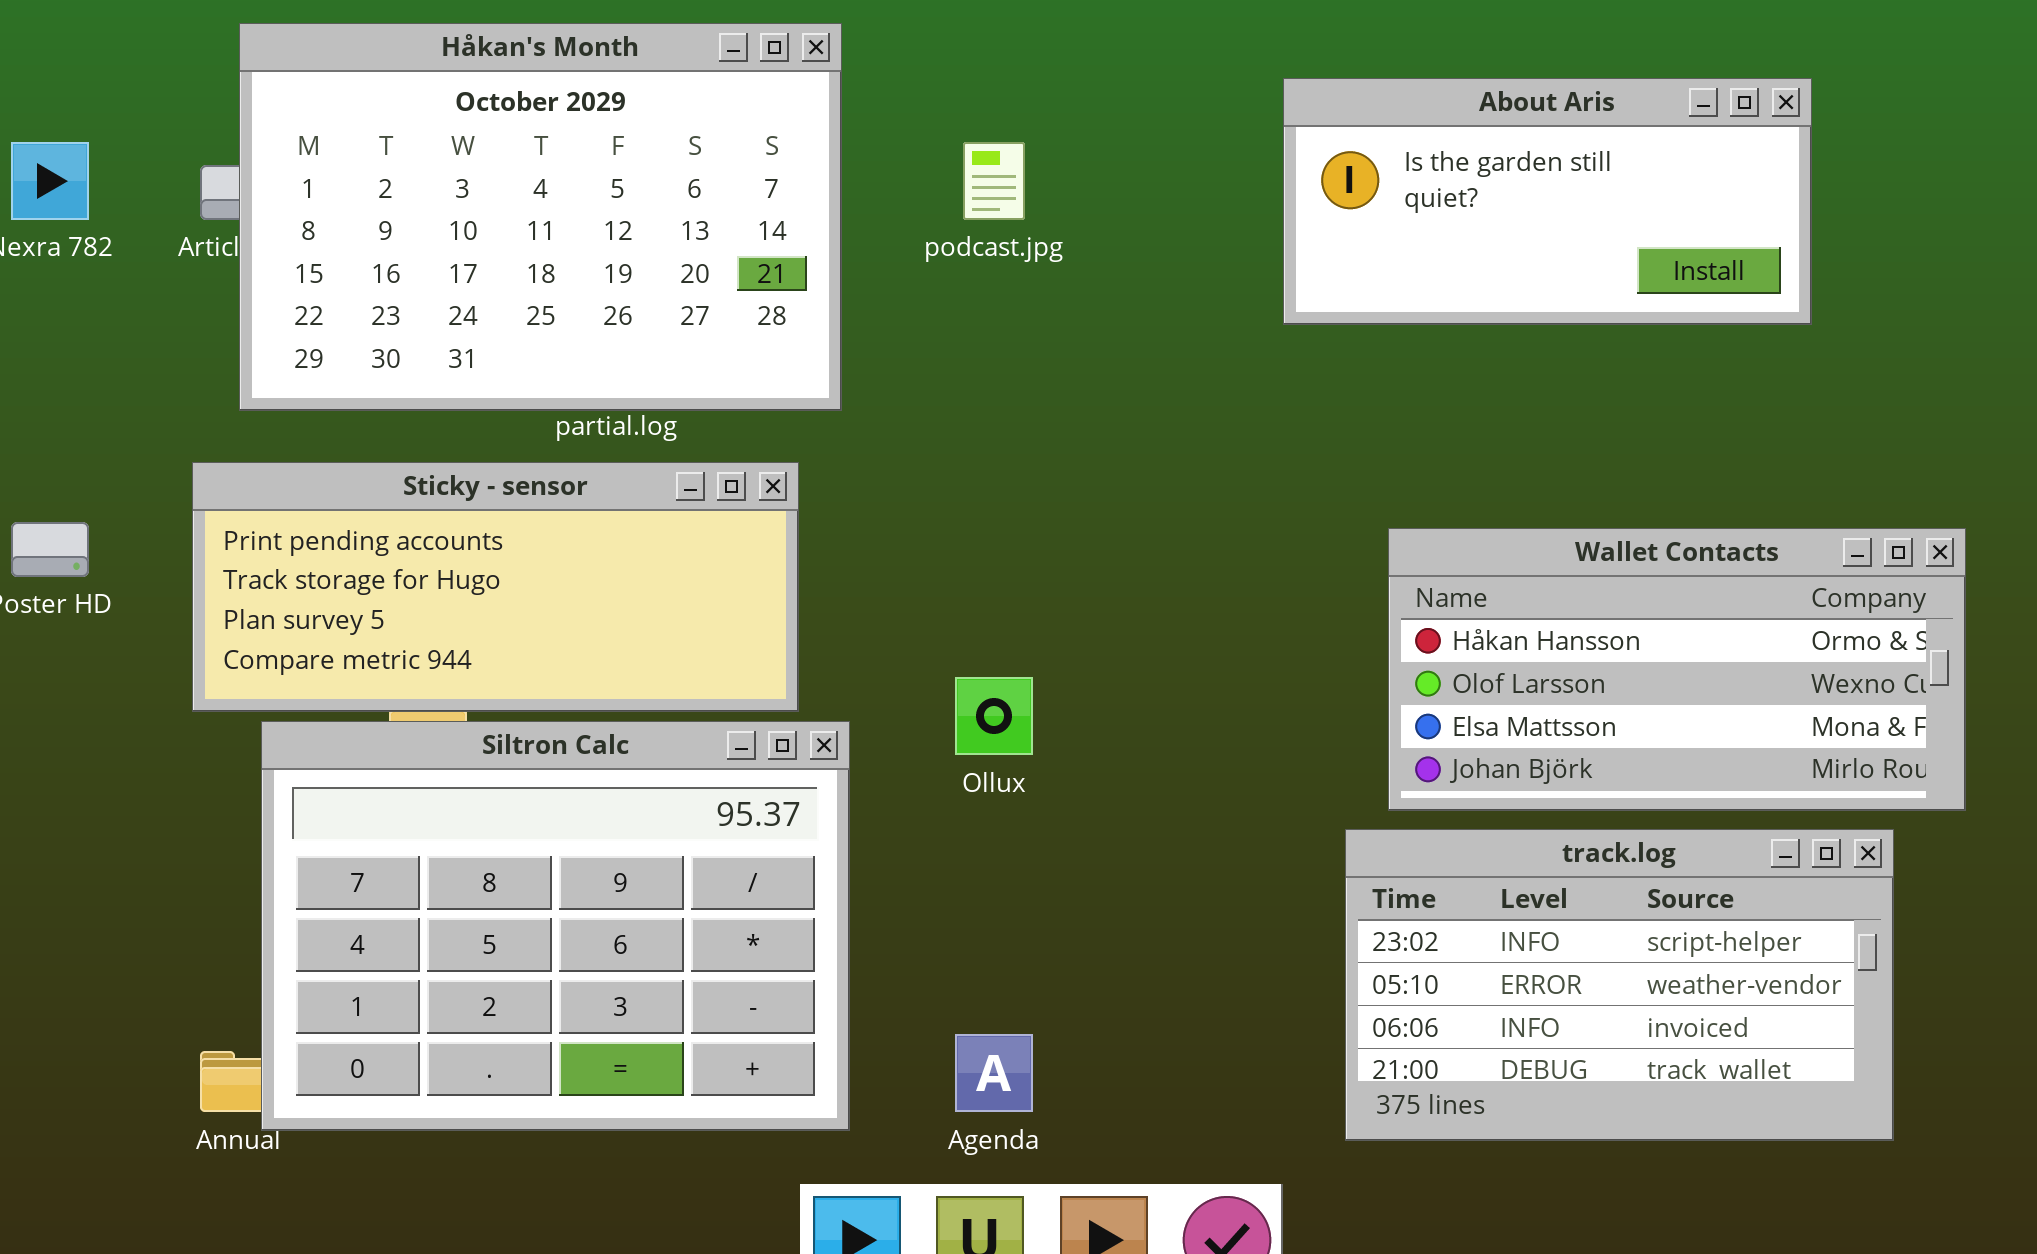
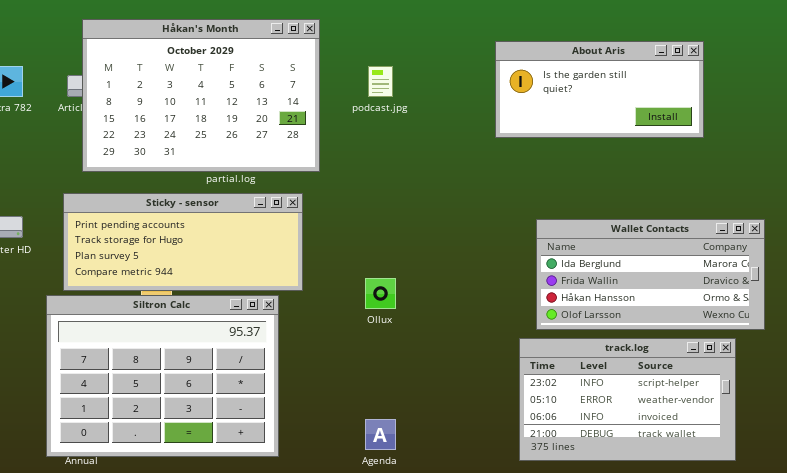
Wallet Contacts: [1388,528,1966,811] -> [536,219,765,330], scrolled up 2 rows
Siltron Calc: [261,721,850,1131] -> [46,295,279,457], moved

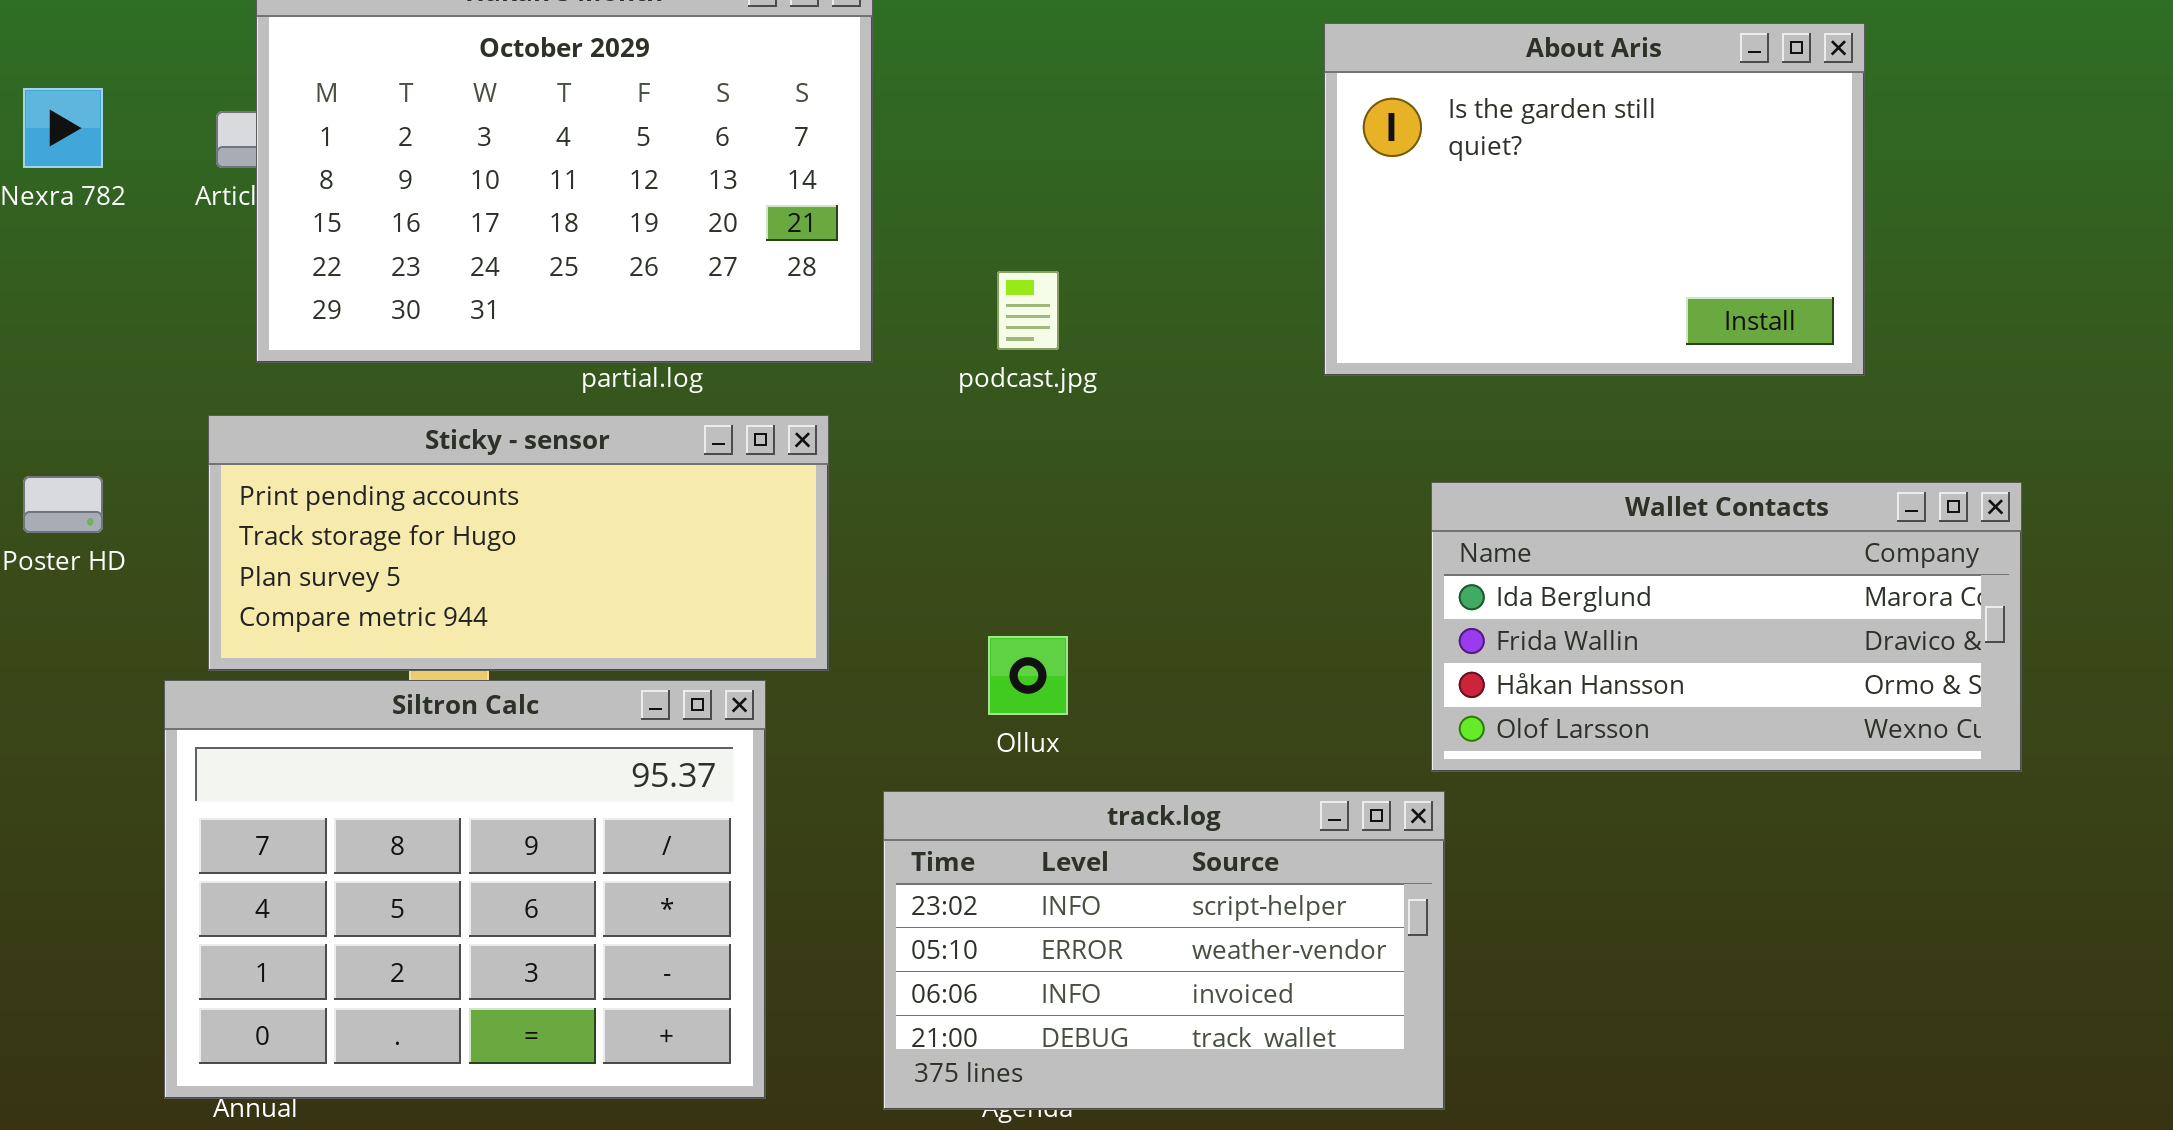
About Aris: [495,41,704,138] -> [1324,23,1865,376], resized
podcast.jpg: [368,66,393,97] -> [997,271,1059,350], moved
track.log: [519,338,736,461] -> [883,791,1445,1110], moved

